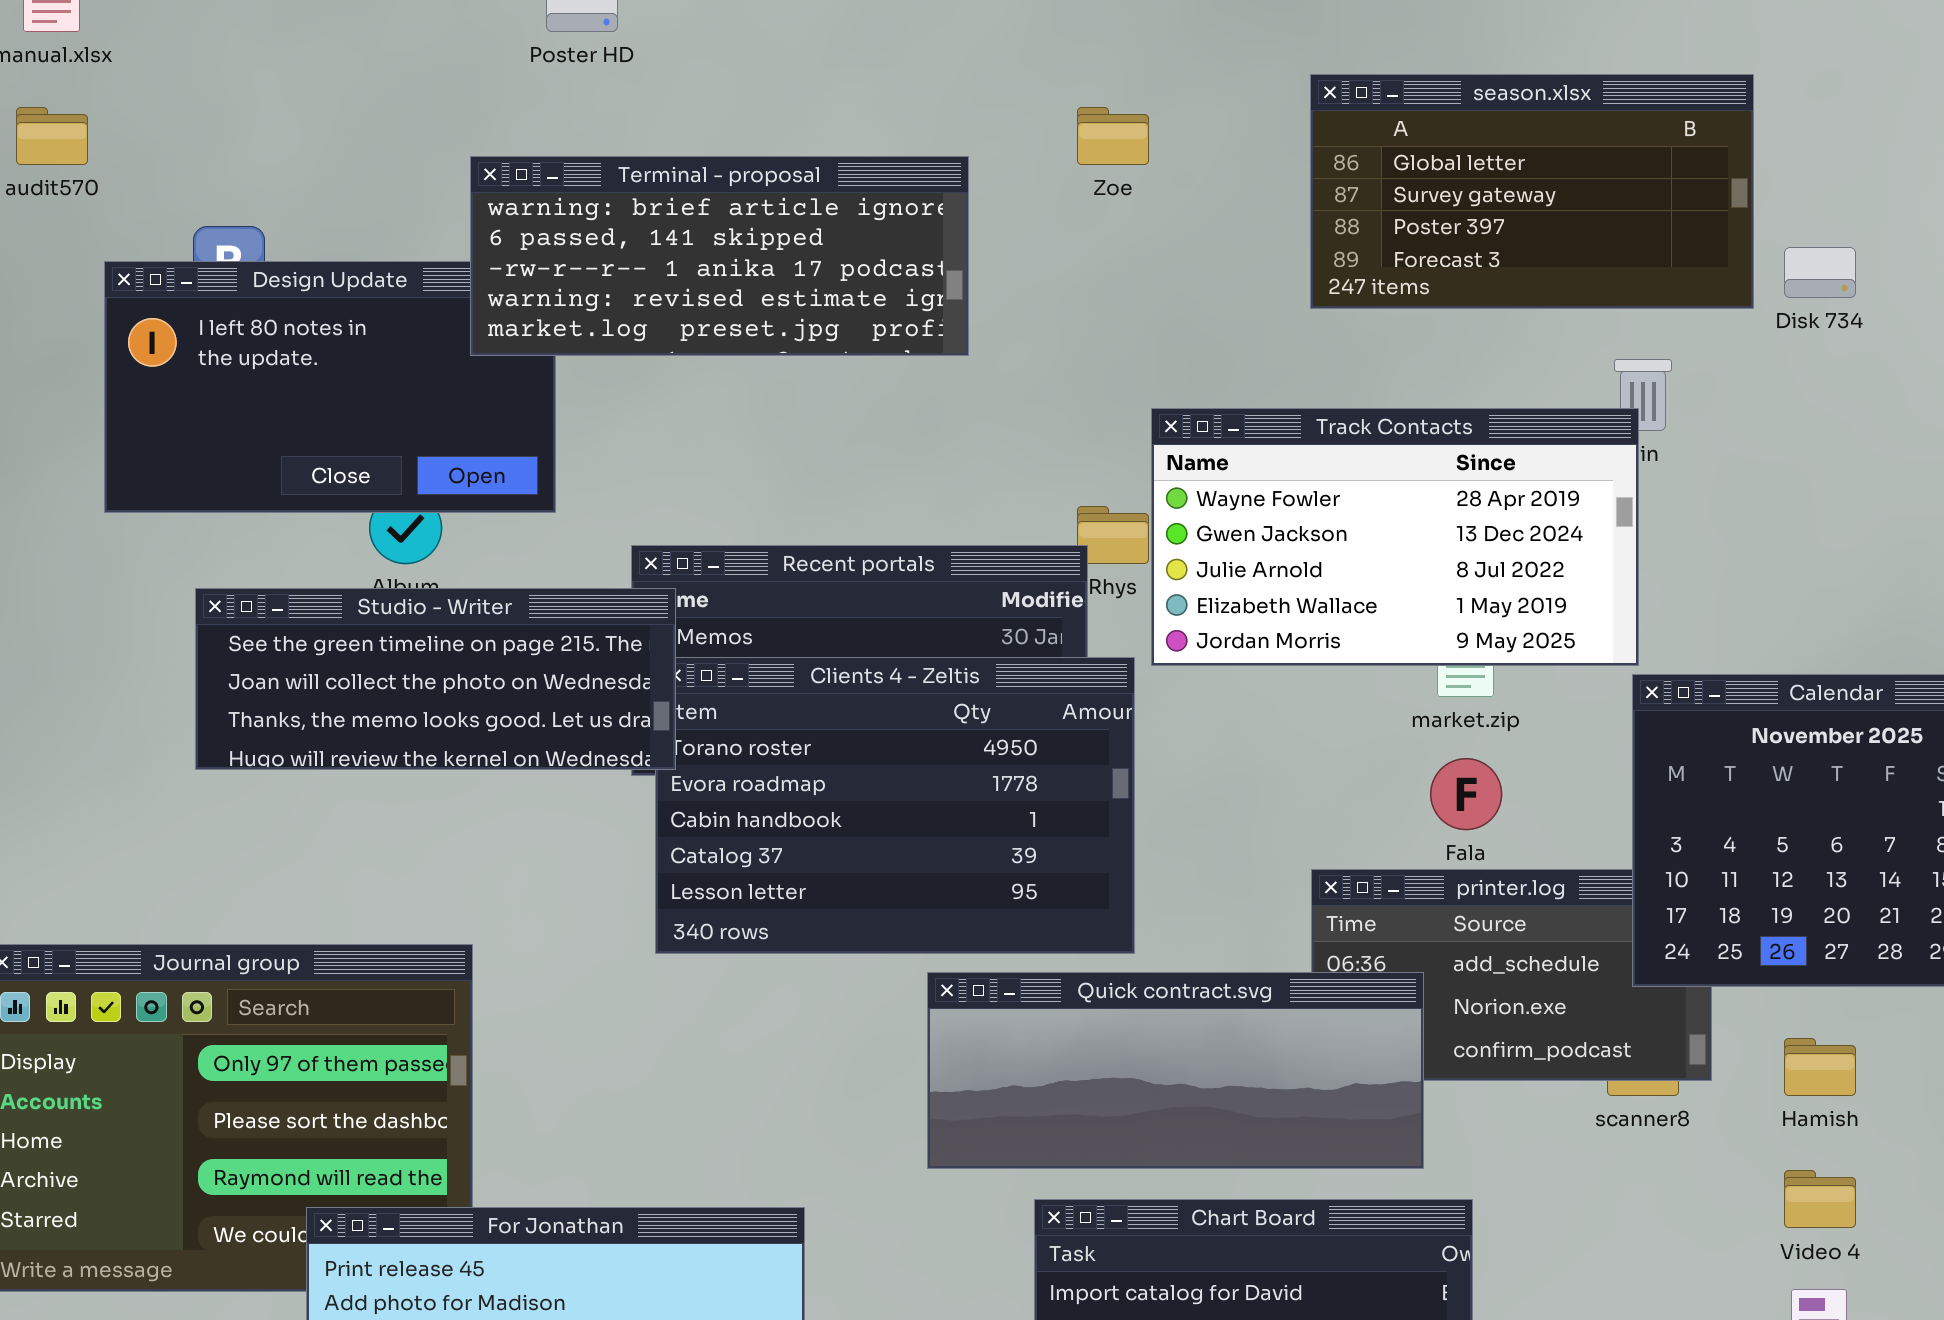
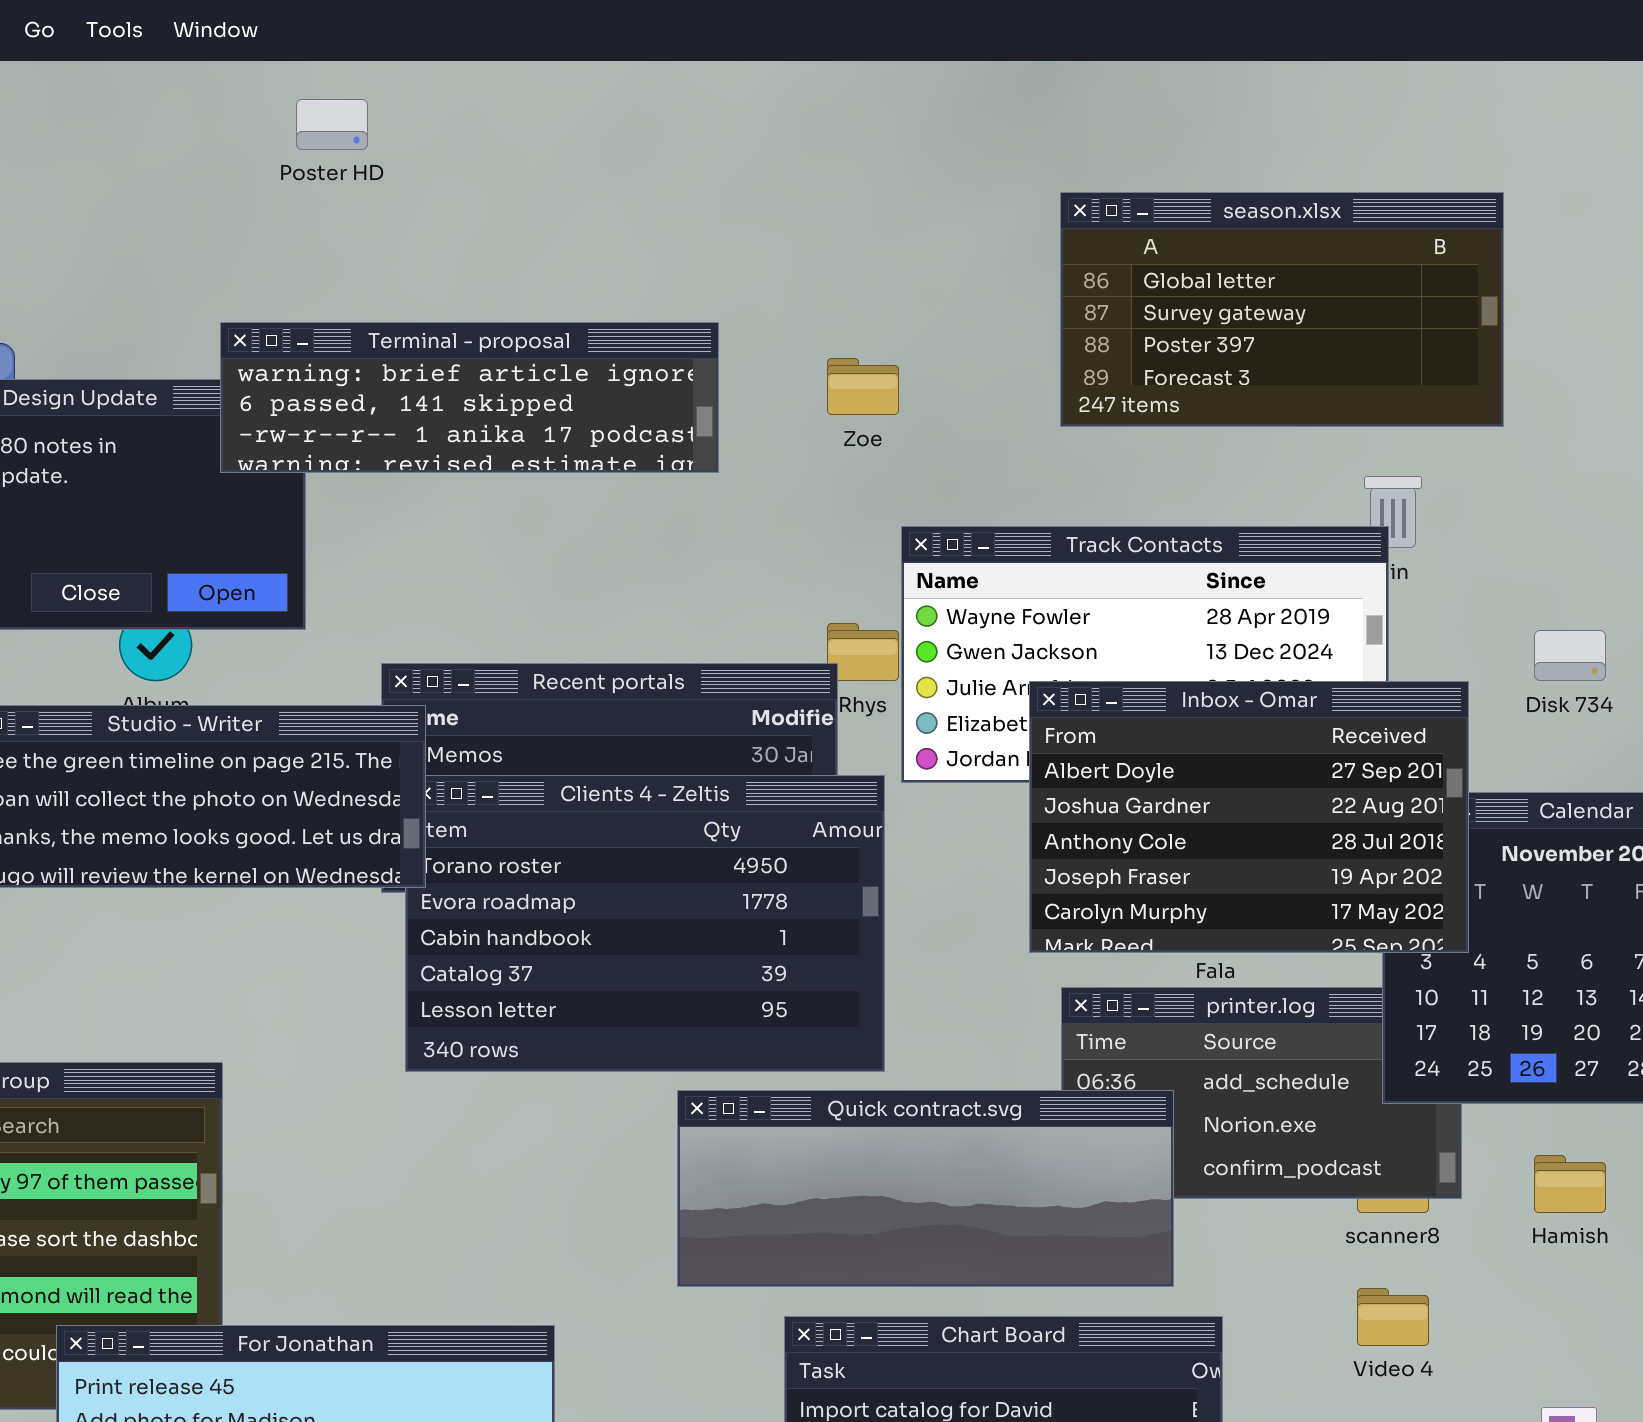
Zoe: [1077,107,1149,165] -> [827,358,899,415], moved
Terminal - proposal: [470,156,969,356] -> [220,322,719,473], resized
Disk 734: [1784,247,1856,298] -> [1534,630,1606,681], moved
Inbox - Omar: none -> [1029,681,1469,953], opened
Video 4: [1784,1170,1856,1228] -> [1357,1288,1429,1346], moved

